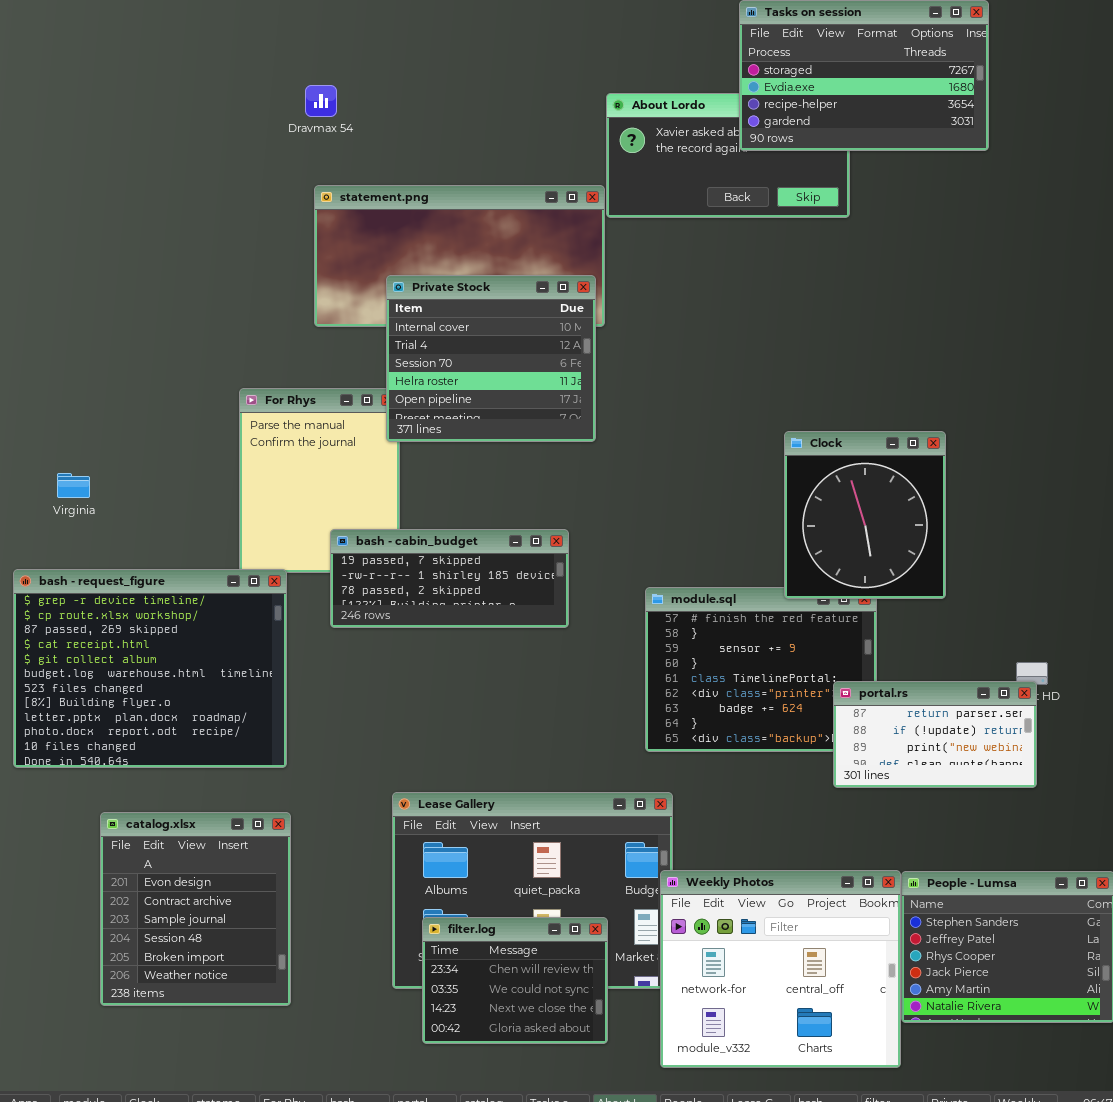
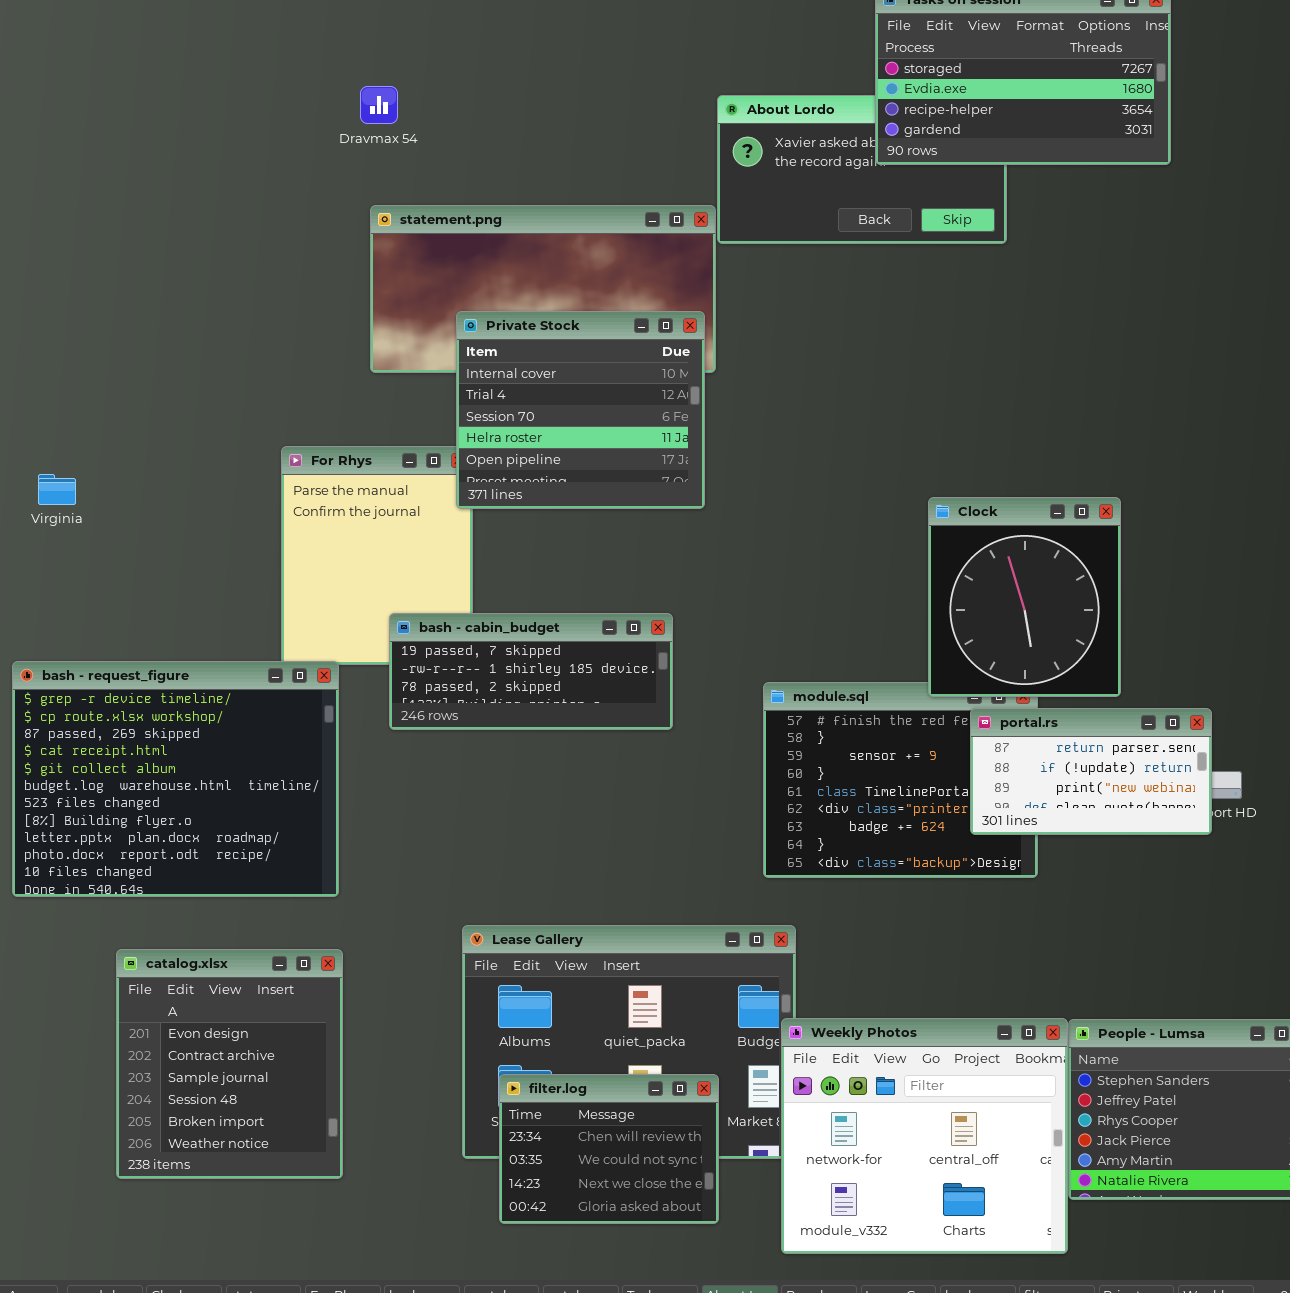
Virginia: [57,473,90,498] -> [38,474,76,505], moved
portal.rs: [833,681,1037,788] -> [970,708,1212,835], moved

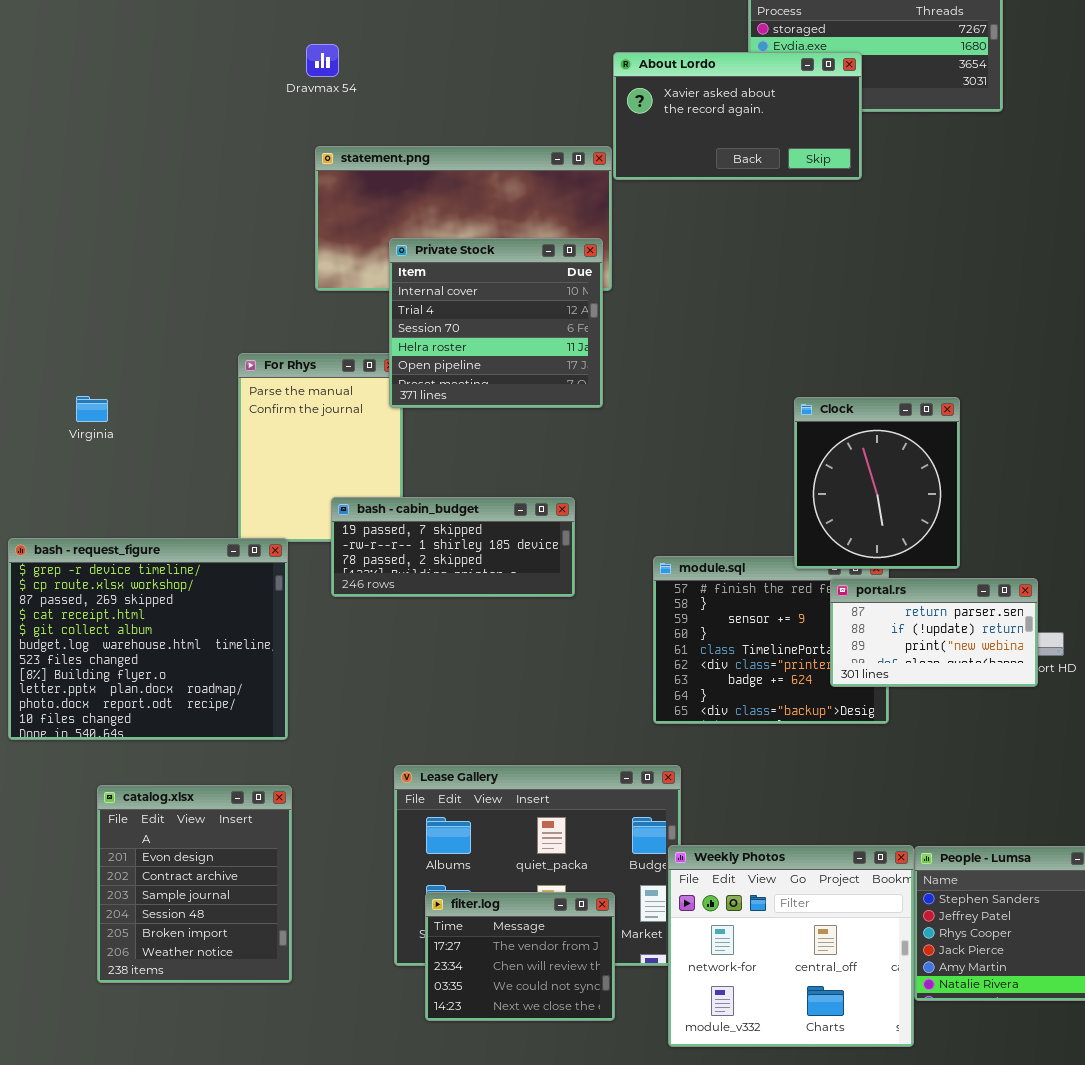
About Lordo: [717,95,1007,244] -> [613,52,862,180], raised
Virginia: [38,474,76,505] -> [76,396,108,422], moved
filter.log: [499,1074,719,1224] -> [425,892,615,1021], scrolled up 1 row

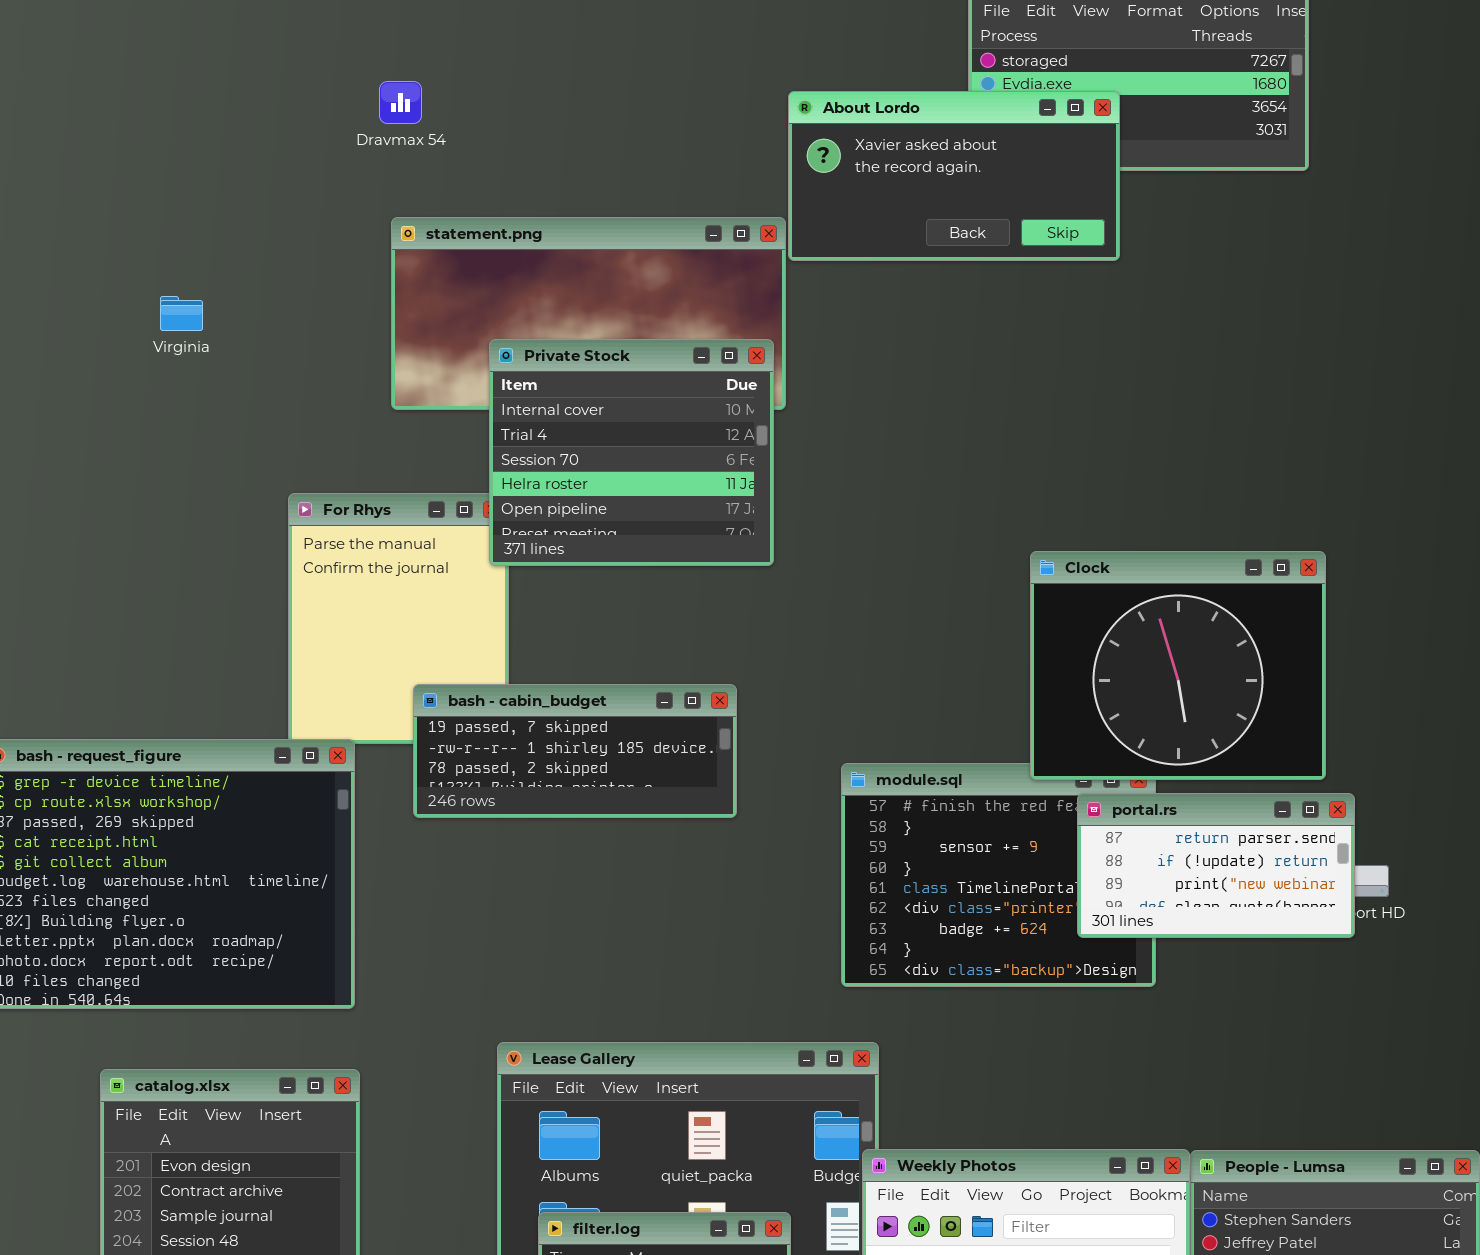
Virginia: [76,396,108,422] -> [160,296,203,331], moved
Clock: [794,397,960,569] -> [1030,551,1326,780], resized

